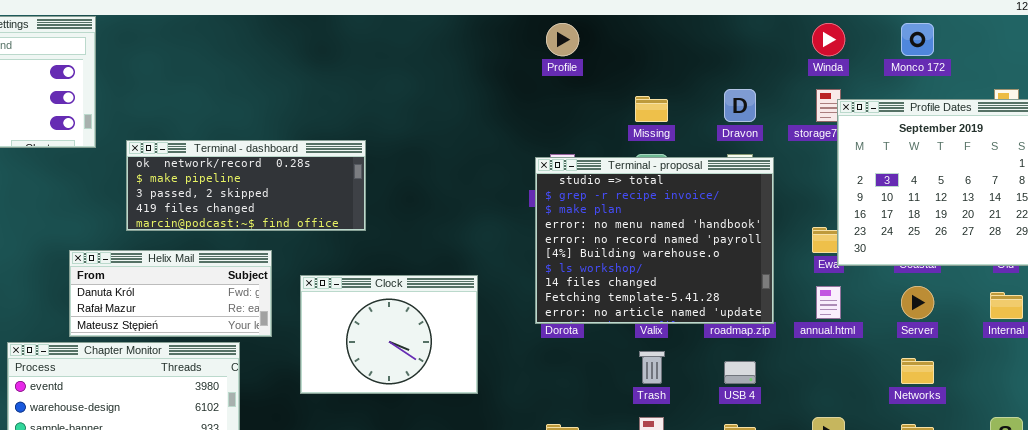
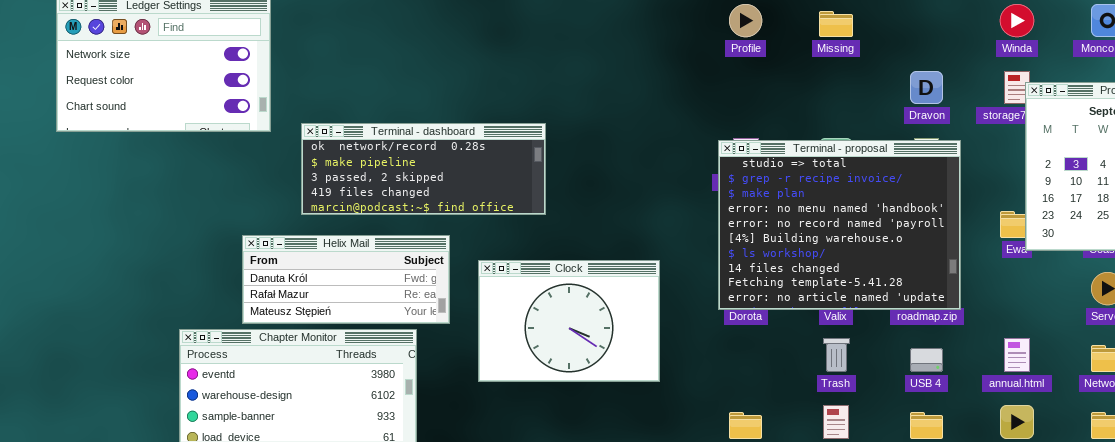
Missing: [635,96,668,122] -> [819,11,853,37], moved
annual.html: [816,286,841,319] -> [1004,338,1030,372], moved

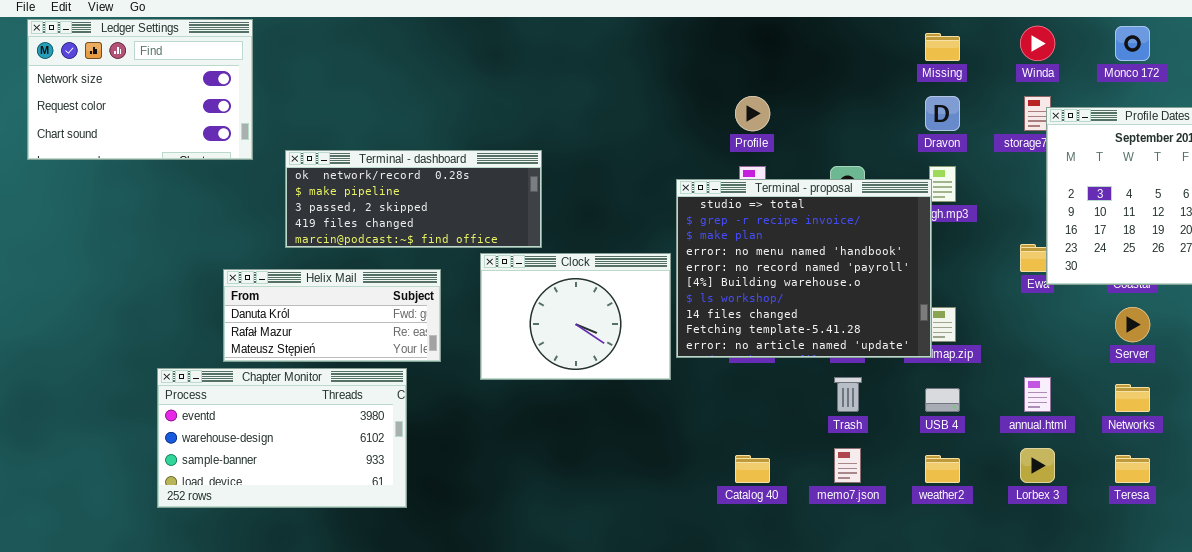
Profile: [729,4,762,37] -> [735,96,770,131], moved
Missing: [819,11,853,37] -> [925,33,960,61], moved
Terminal - proposal: [718,140,961,310] -> [676,179,932,358], moved
Clock: [478,260,660,382] -> [480,253,671,380], moved

